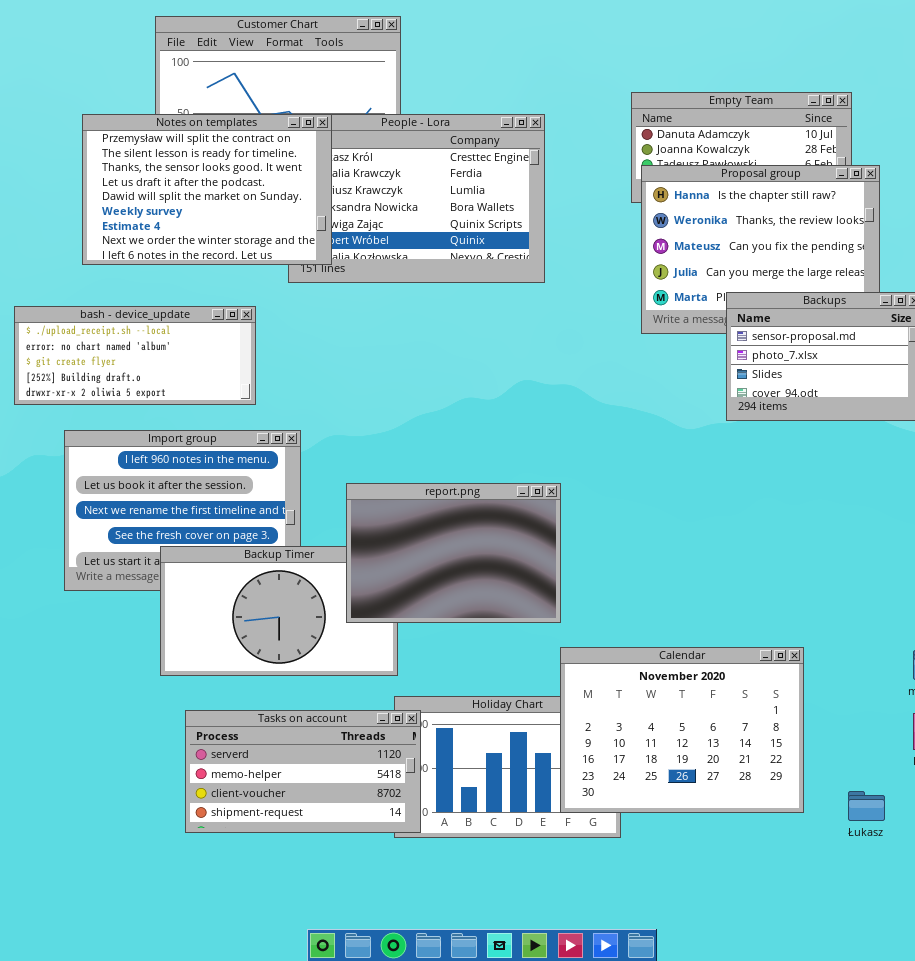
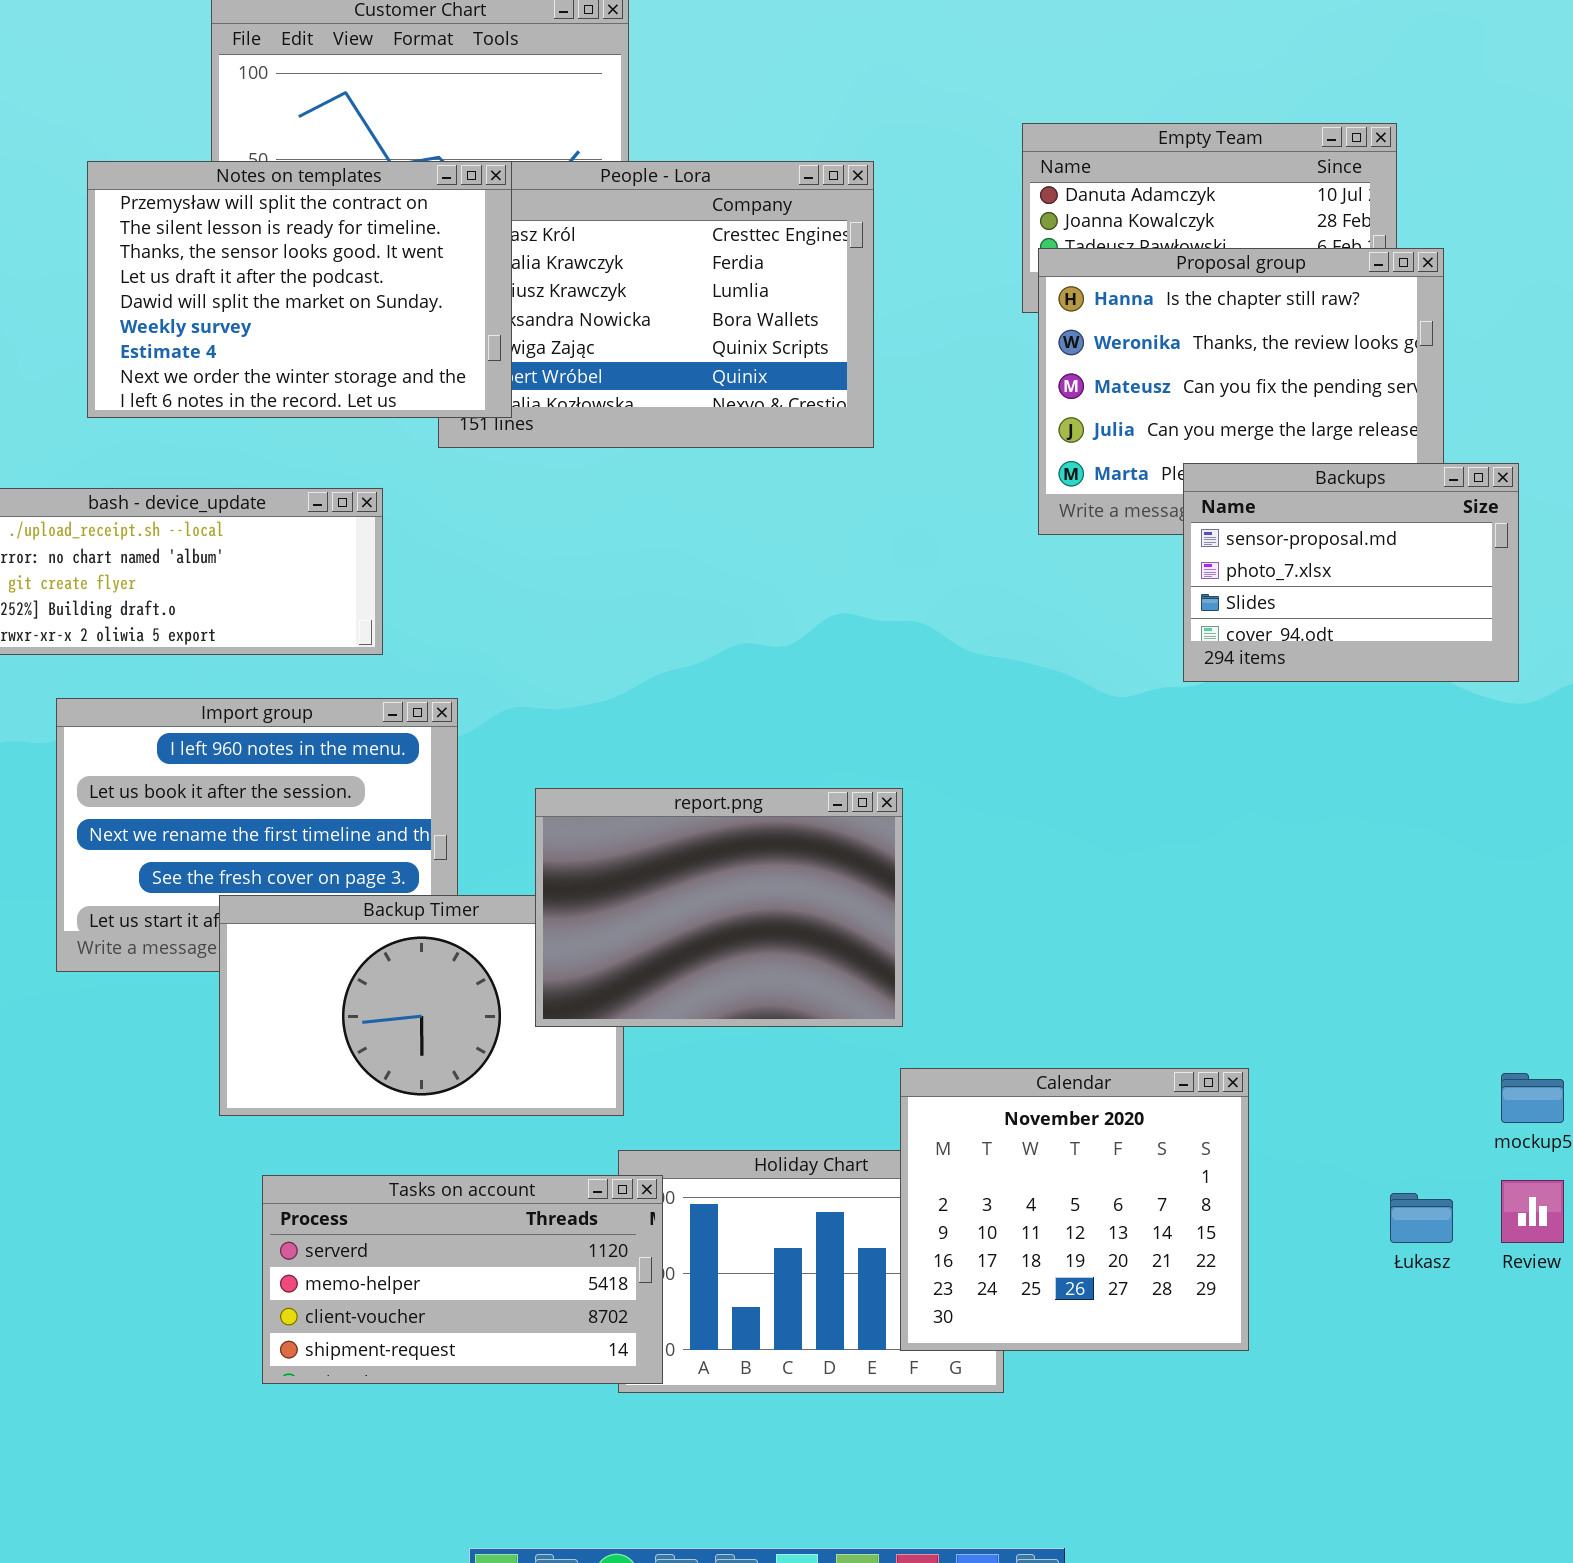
Calendar: [560,647,804,813] -> [900,1068,1249,1351], resized
Łukasz: [848,791,885,821] -> [1390,1193,1453,1243], moved

